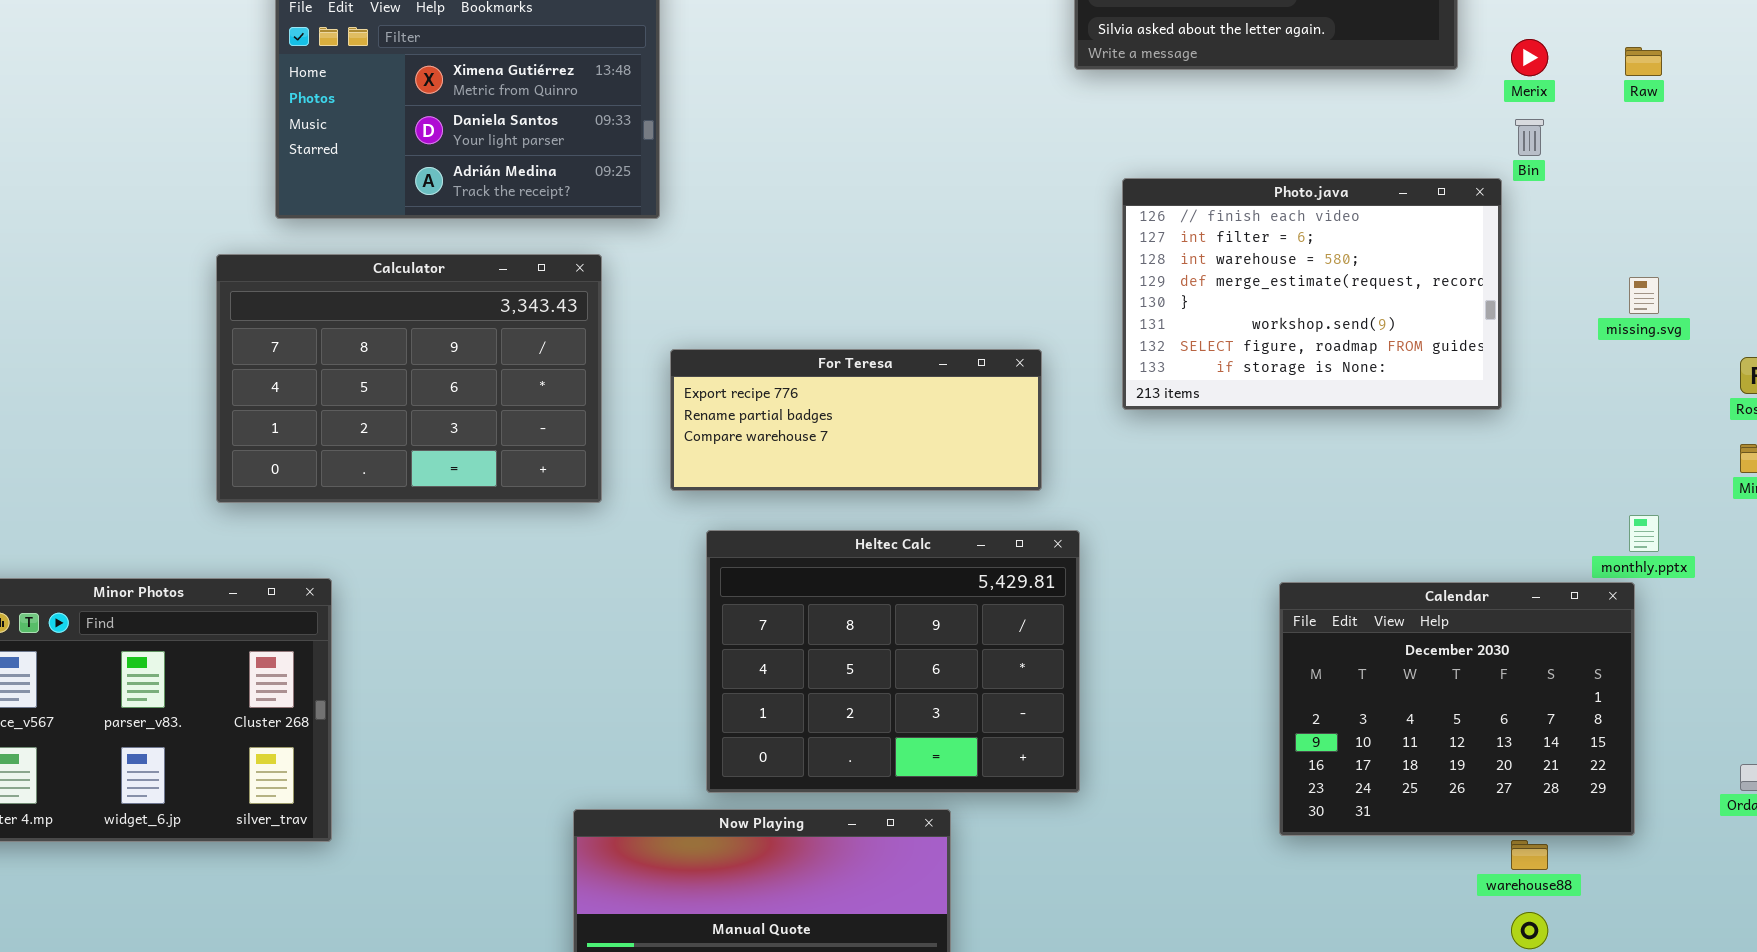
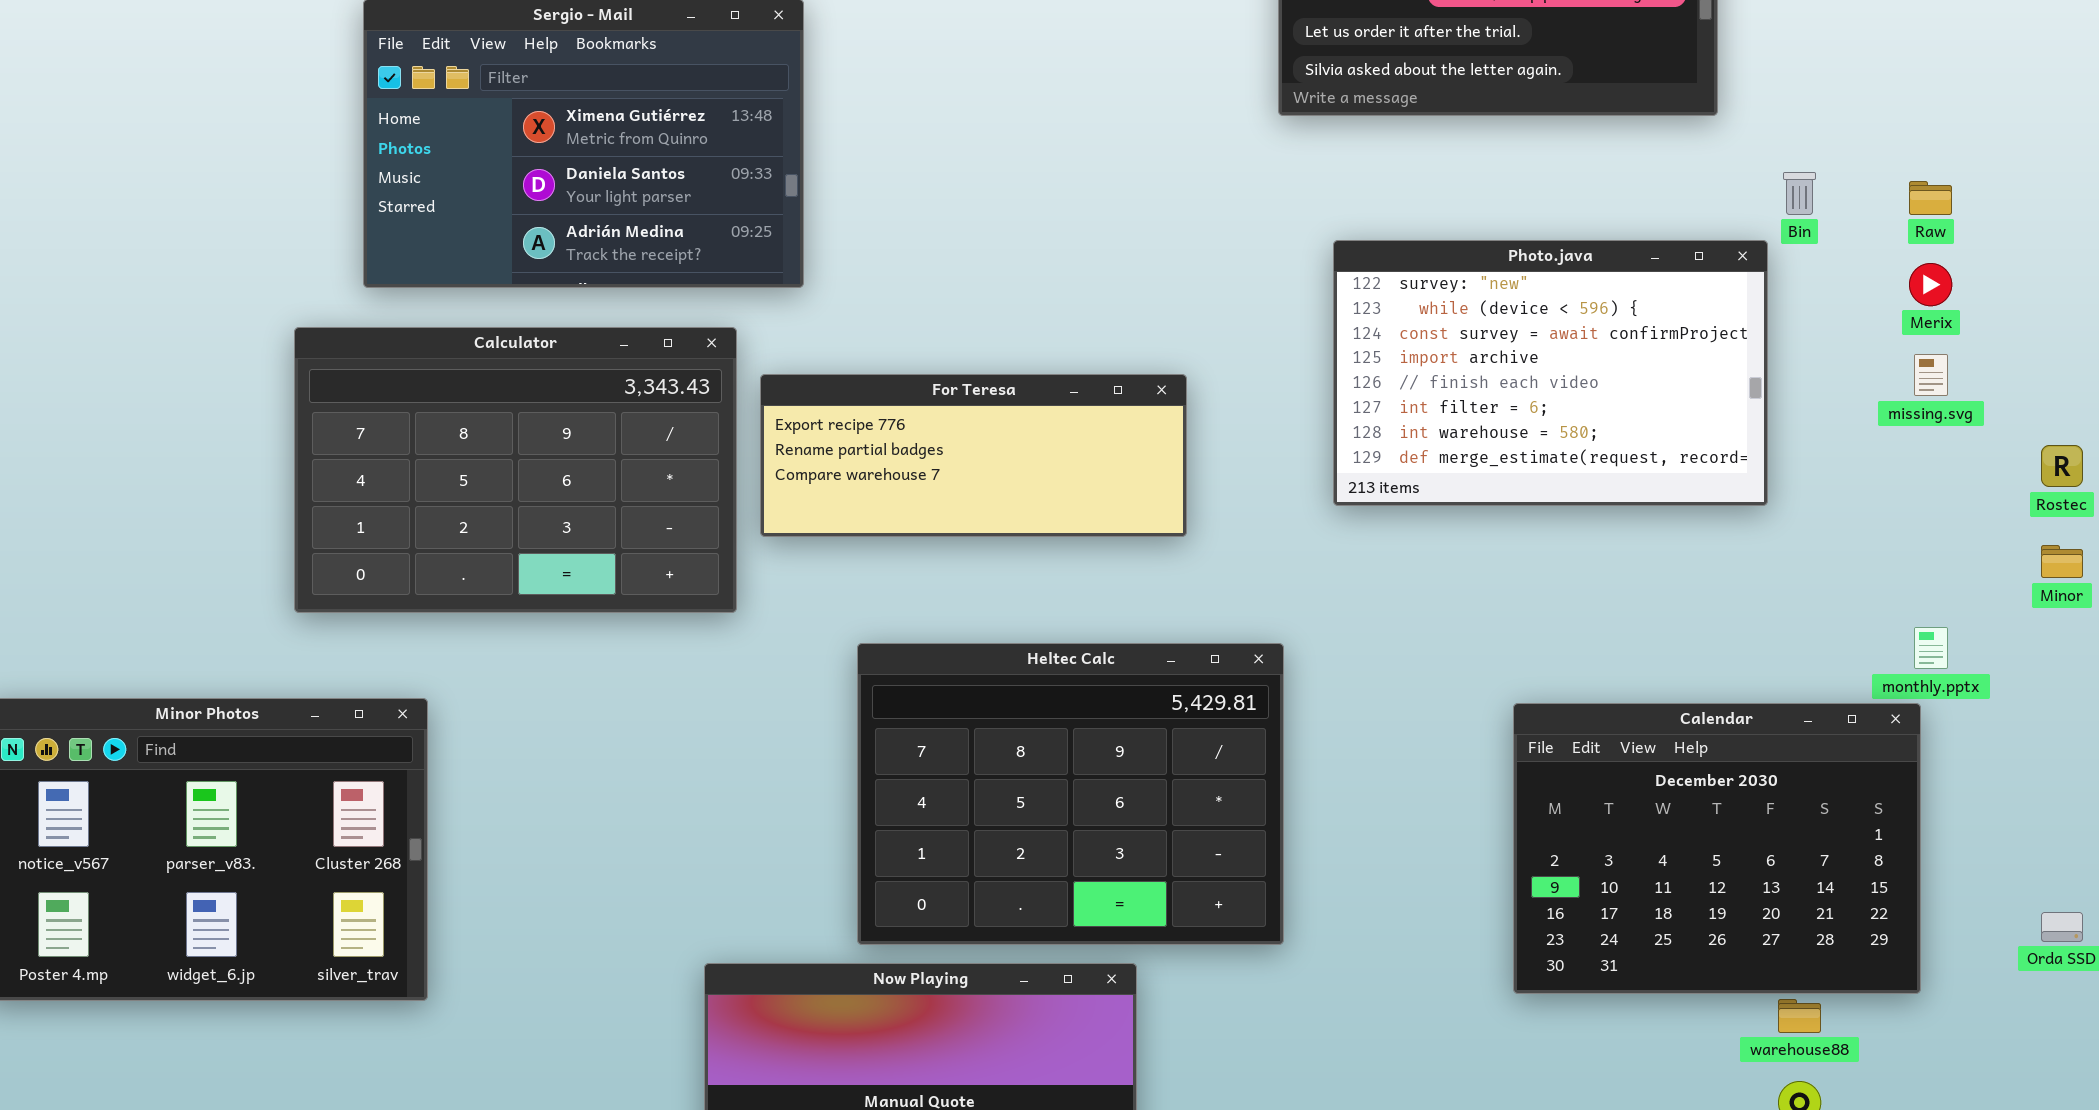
Merix: [1511,39,1548,76] -> [1909,263,1952,306], moved
Raw: [1625,47,1662,76] -> [1909,181,1952,215], moved
Photo.java: [1122,178,1502,410] -> [1333,240,1768,506], scrolled up 4 rows
For Teresa: [670,349,1042,491] -> [760,374,1187,537], moved

